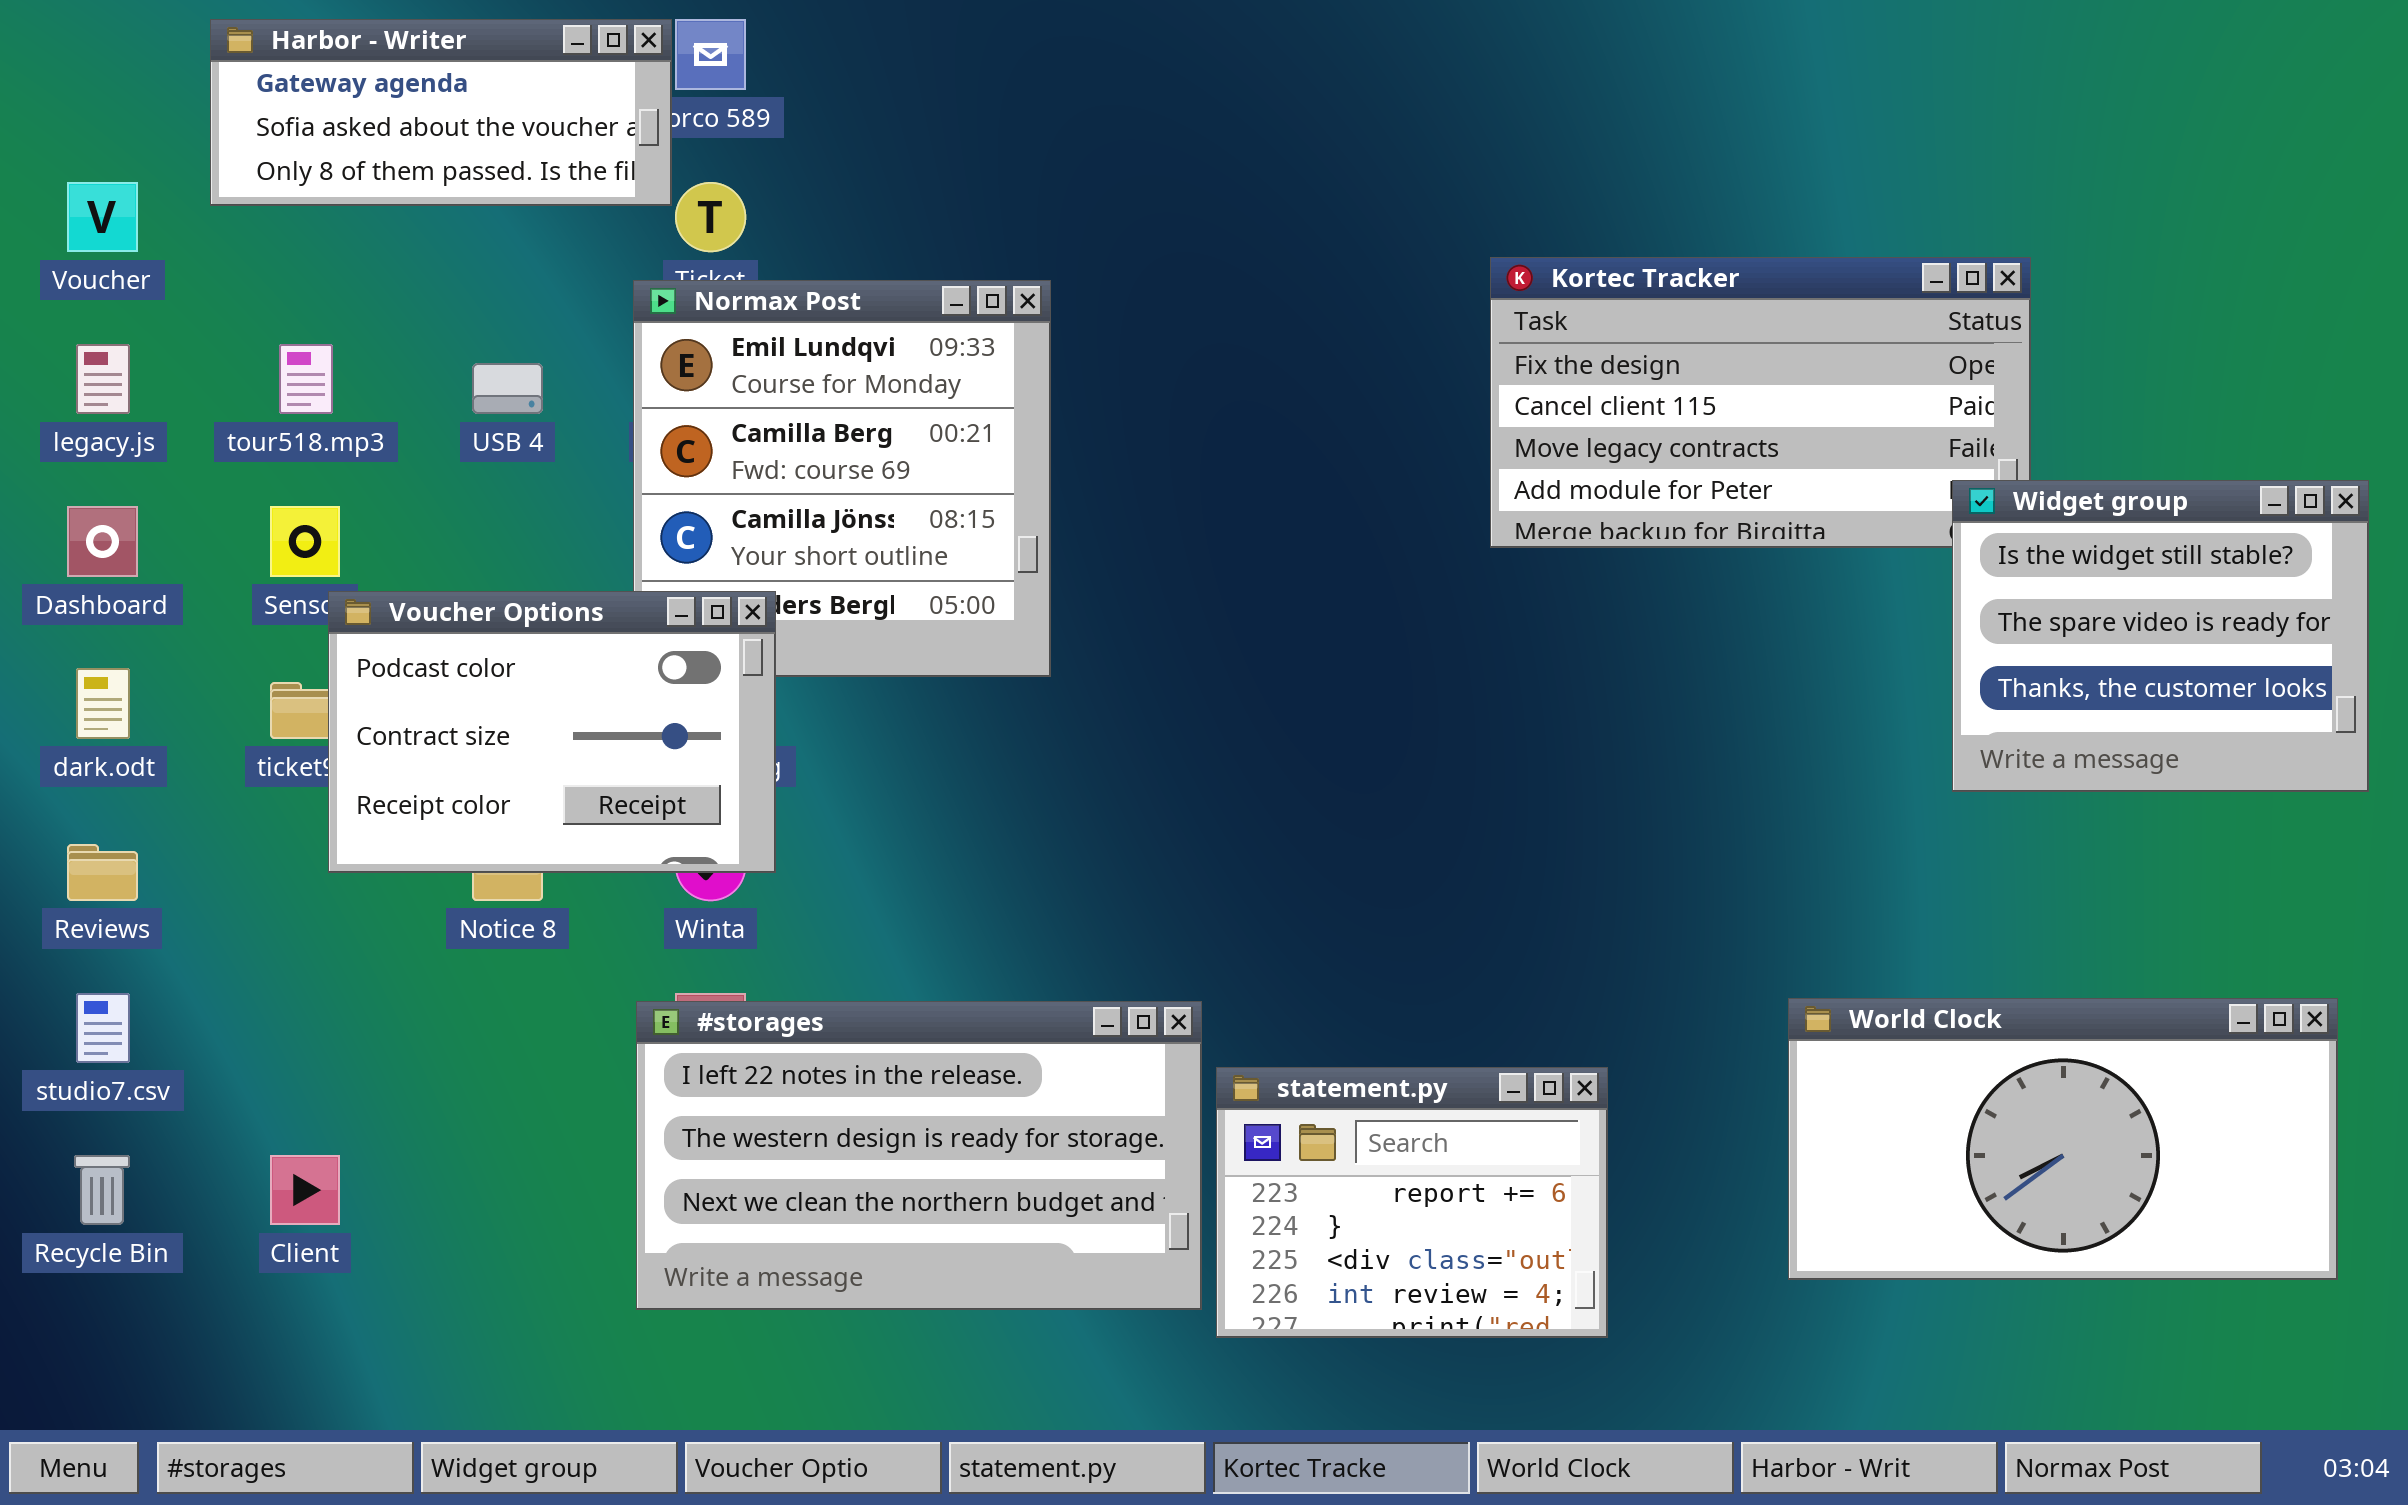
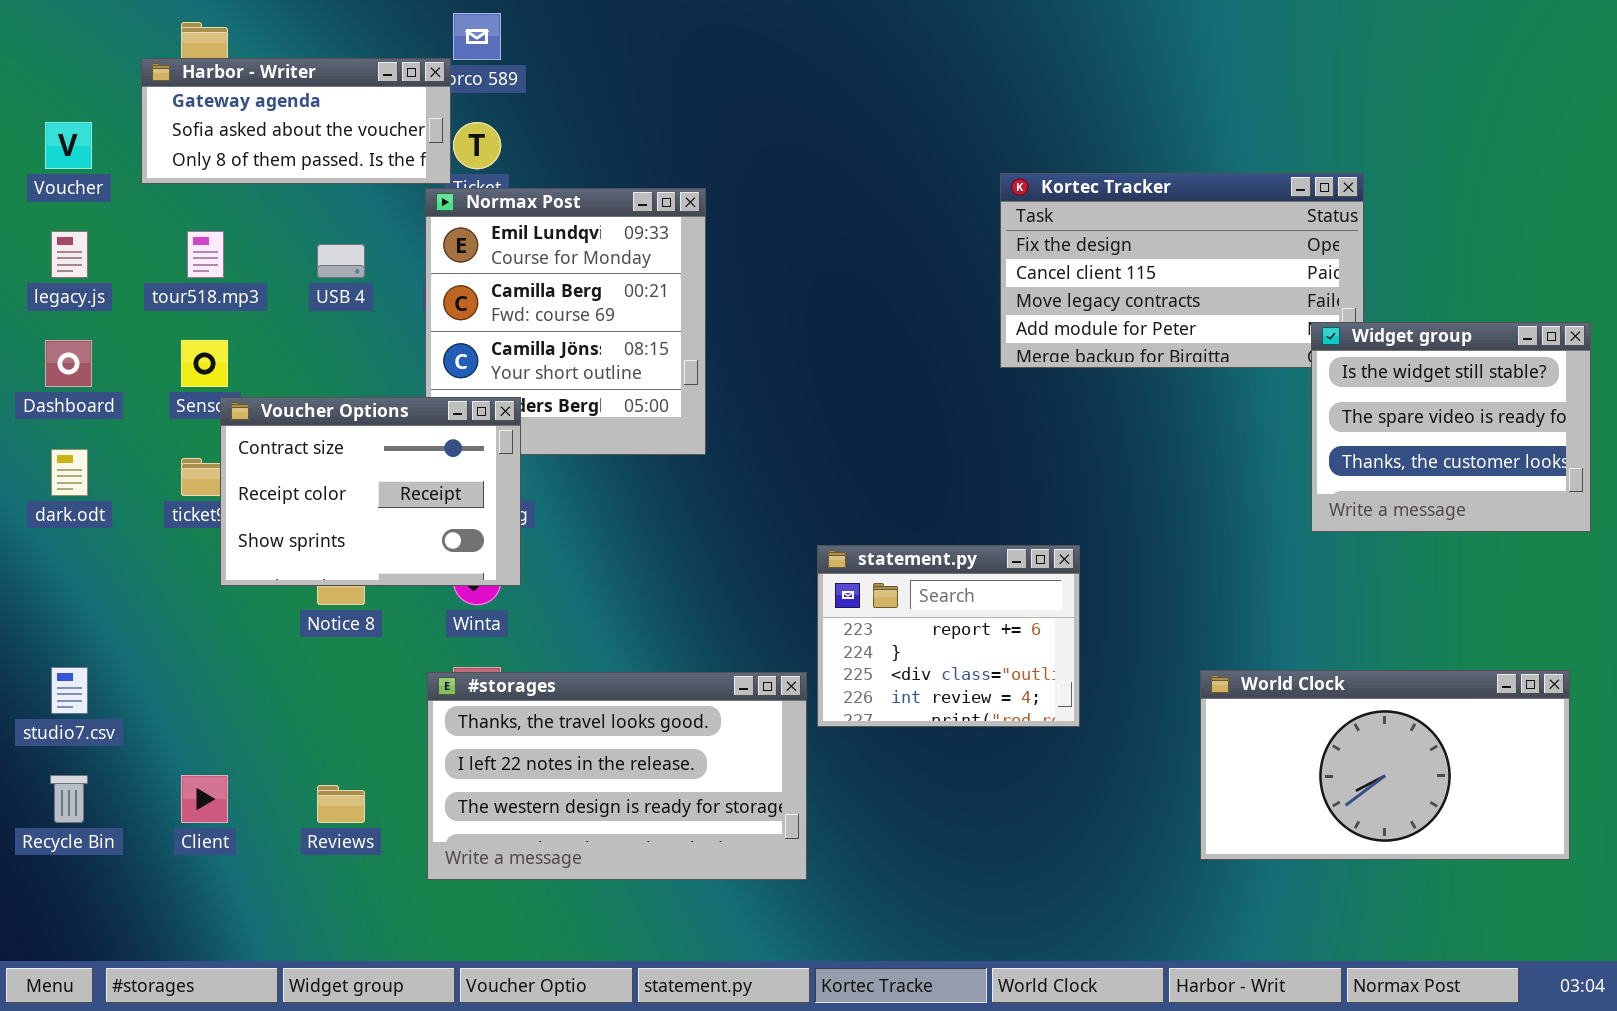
Harbor - Writer: [210,19,672,206] -> [141,58,451,184], moved
Voucher Options: [328,591,776,873] -> [220,397,521,586], scrolled down 1 row
Reviews: [67,844,138,901] -> [317,785,365,823], moved
#storages: [636,1001,1202,1310] -> [427,672,807,880], scrolled up 1 row
statement.py: [1216,1067,1608,1338] -> [817,545,1080,727], moved

